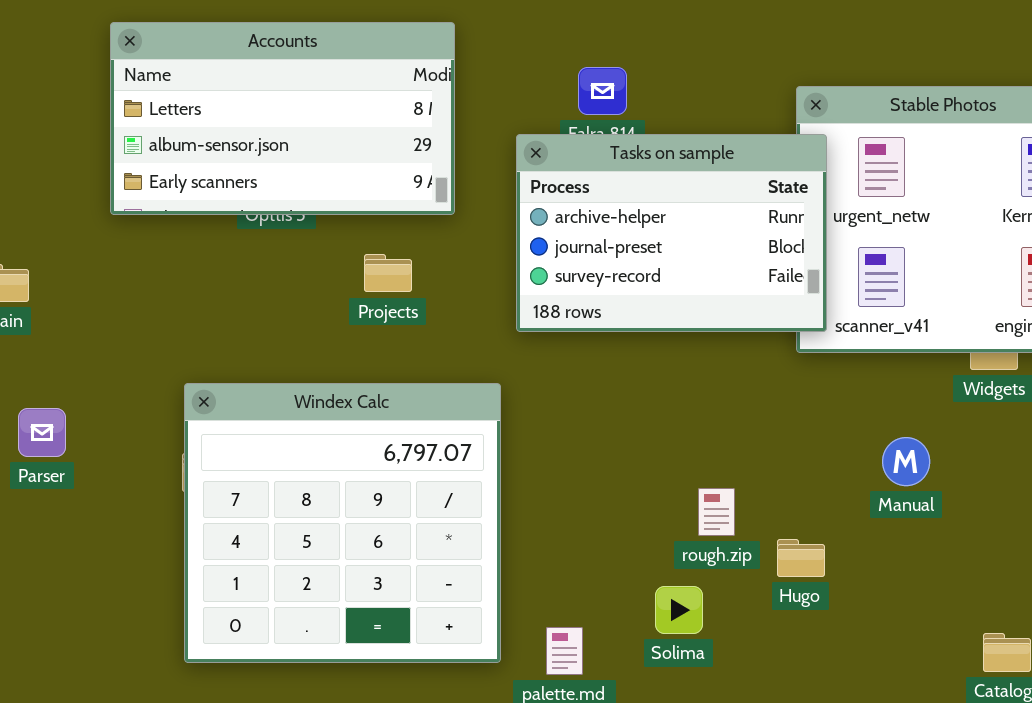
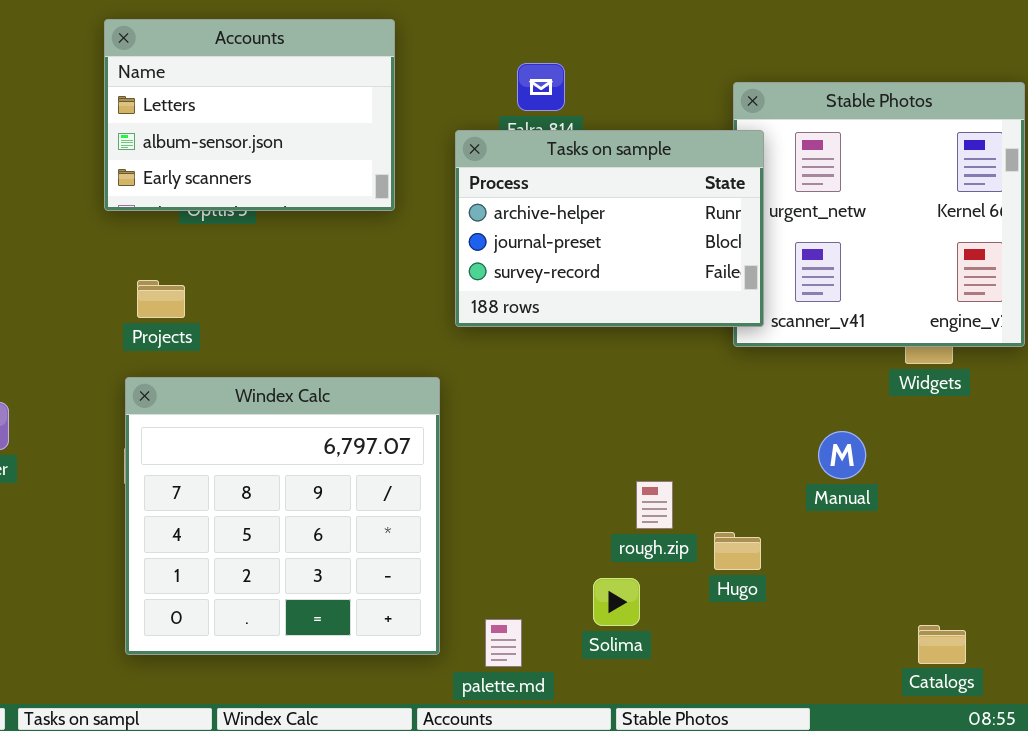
Accounts: [110,22,455,215] -> [104,19,395,211], resized
Projects: [364,254,412,292] -> [137,280,185,318], moved

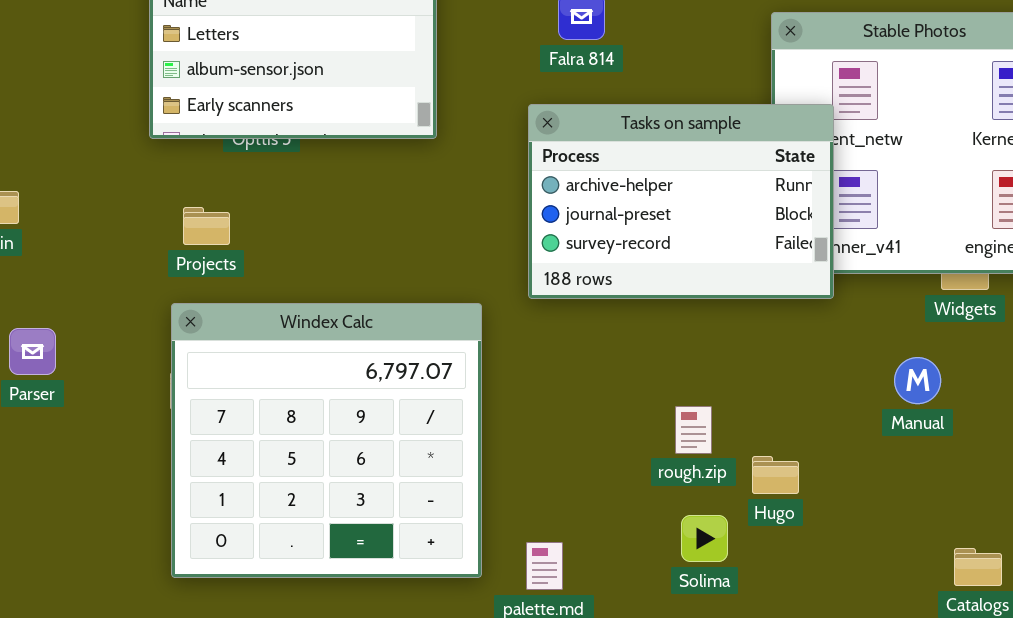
Tasks on sample: [455,130,764,327] -> [528,104,834,299], moved
Manual: [818,431,866,479] -> [894,357,941,404], moved
Solima: [593,578,640,626] -> [681,515,728,562], moved

